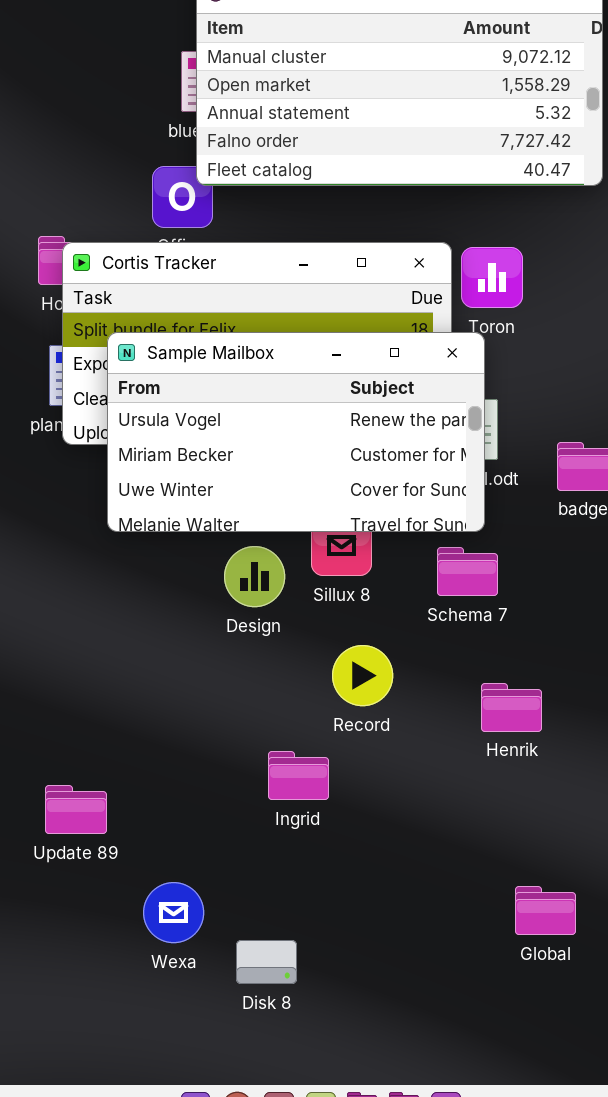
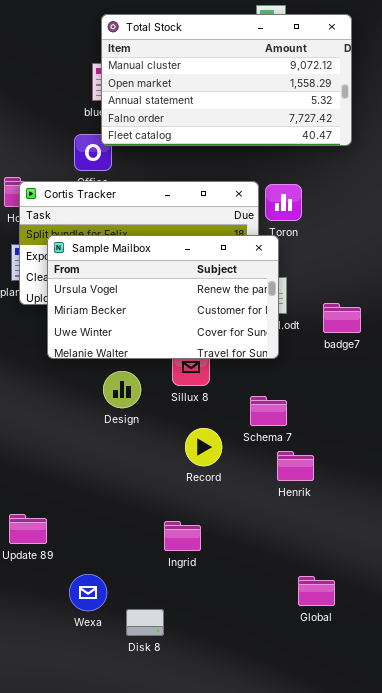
Design: [224,546,285,607] -> [103,371,141,408], moved
Schema 7: [437,547,498,596] -> [250,396,287,426], moved
Ingrid: [268,751,329,800] -> [164,521,201,551], moved

